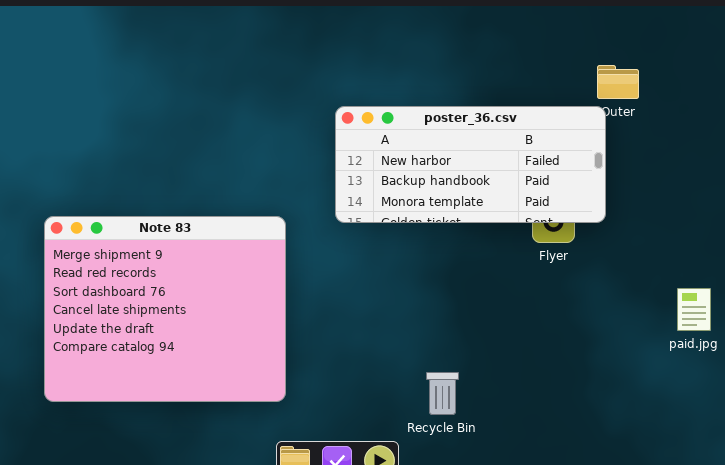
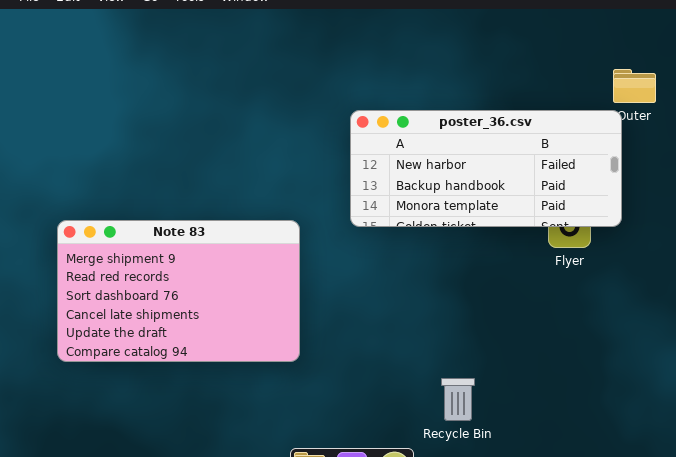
Note 83: [44,216,286,402] -> [57,220,300,362], resized

